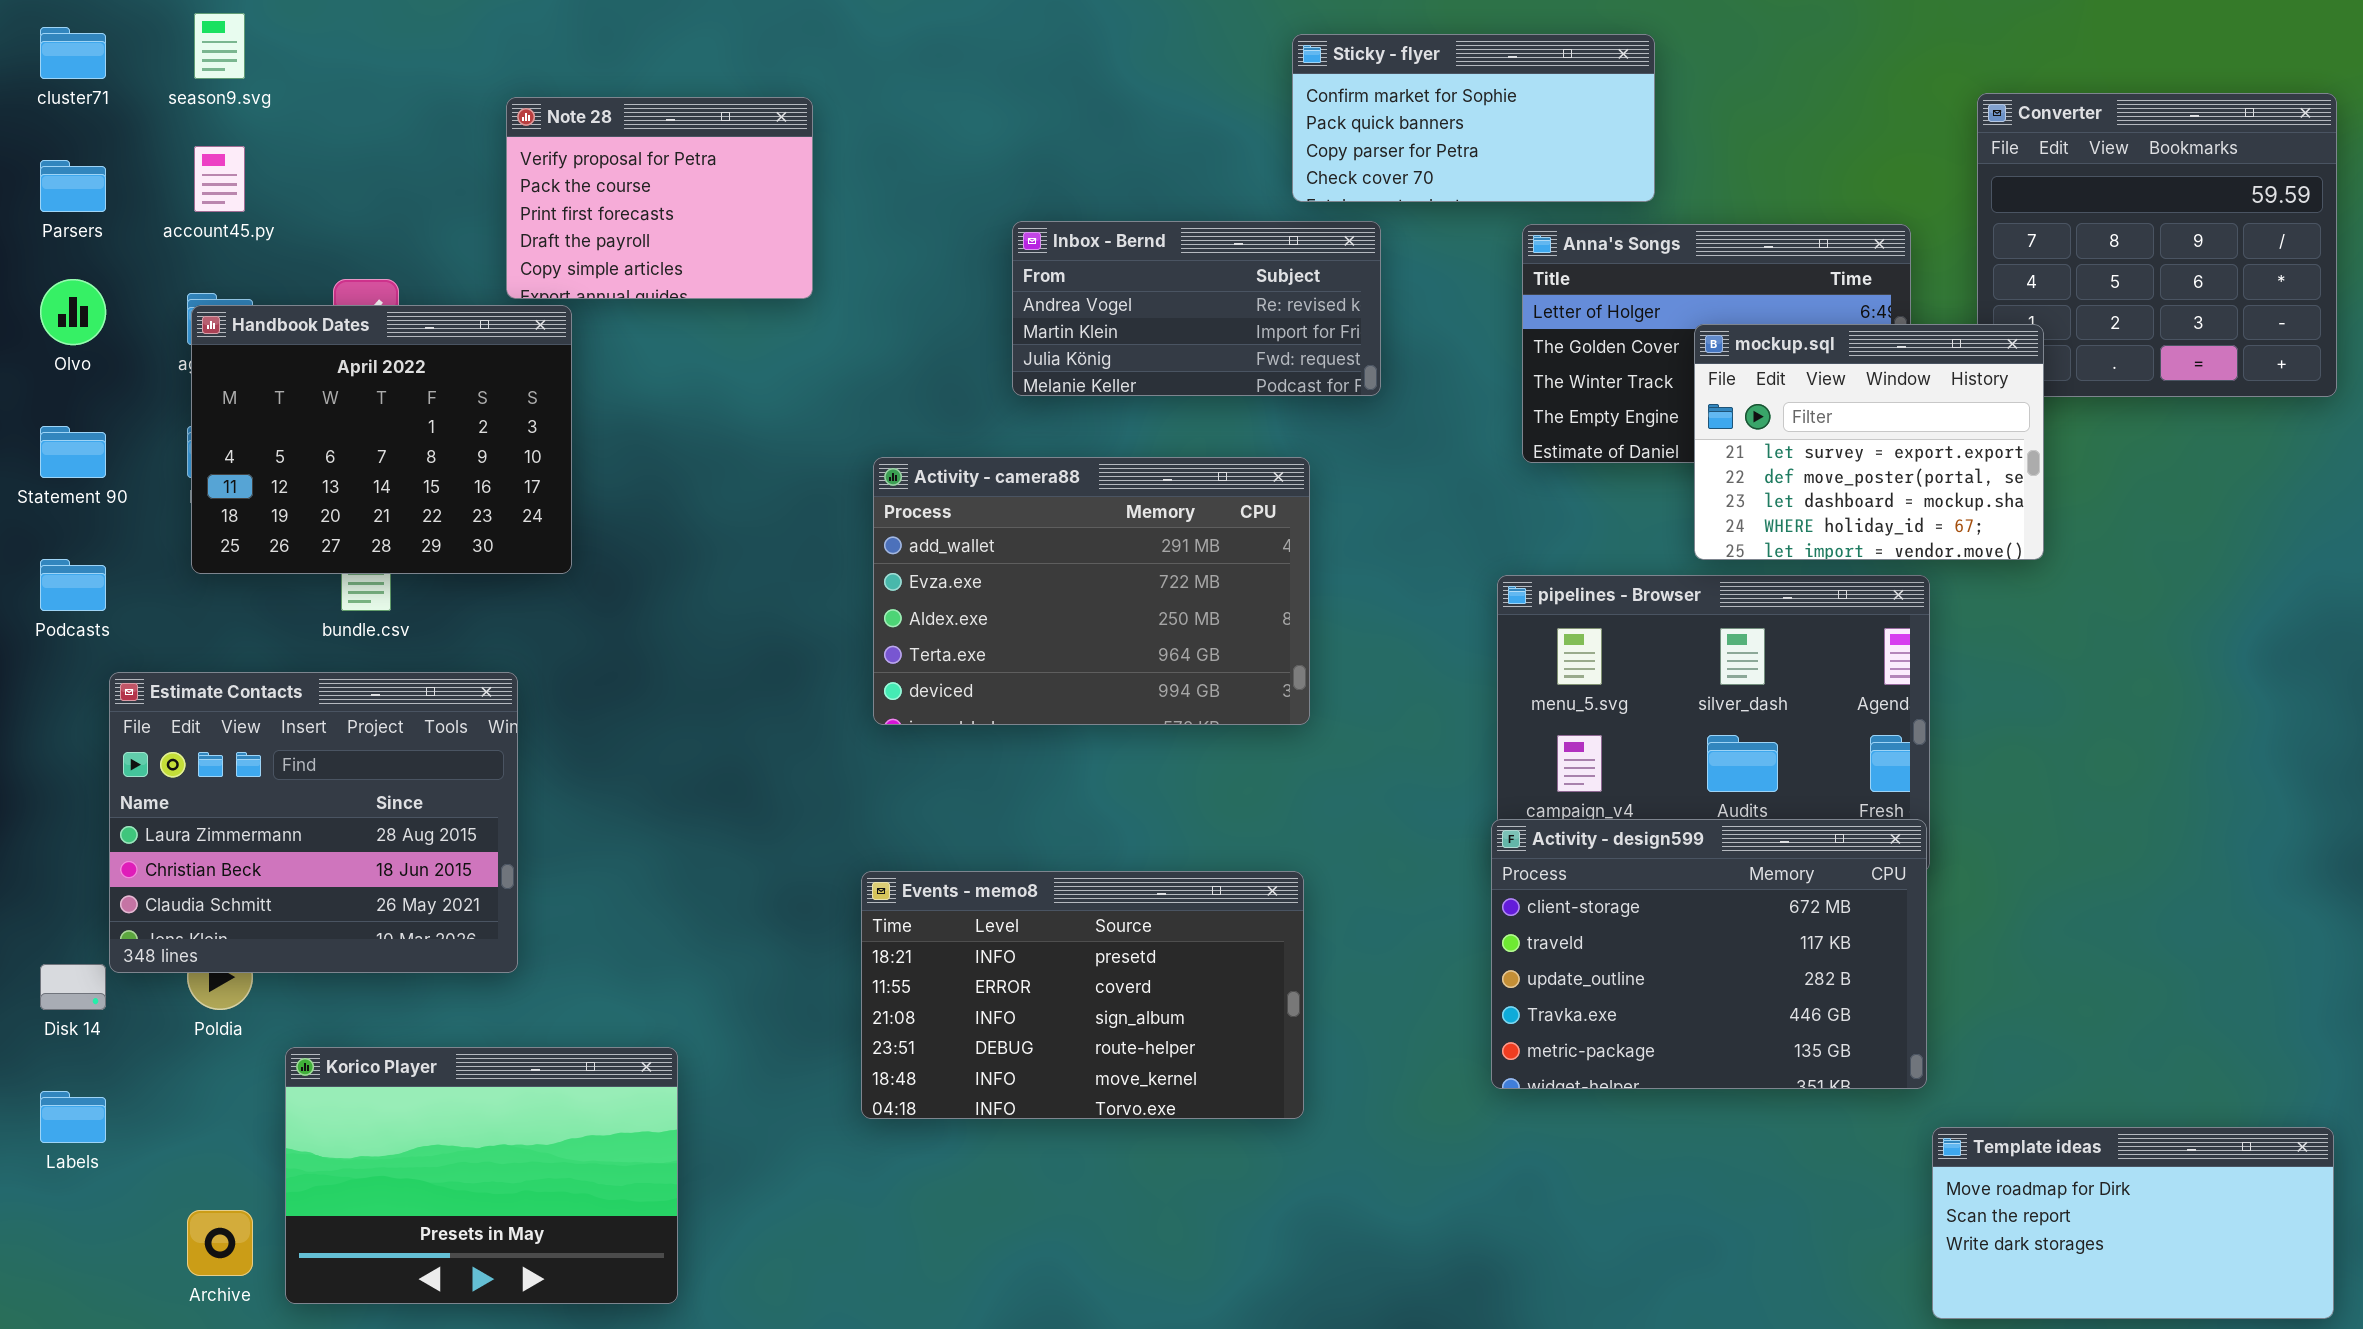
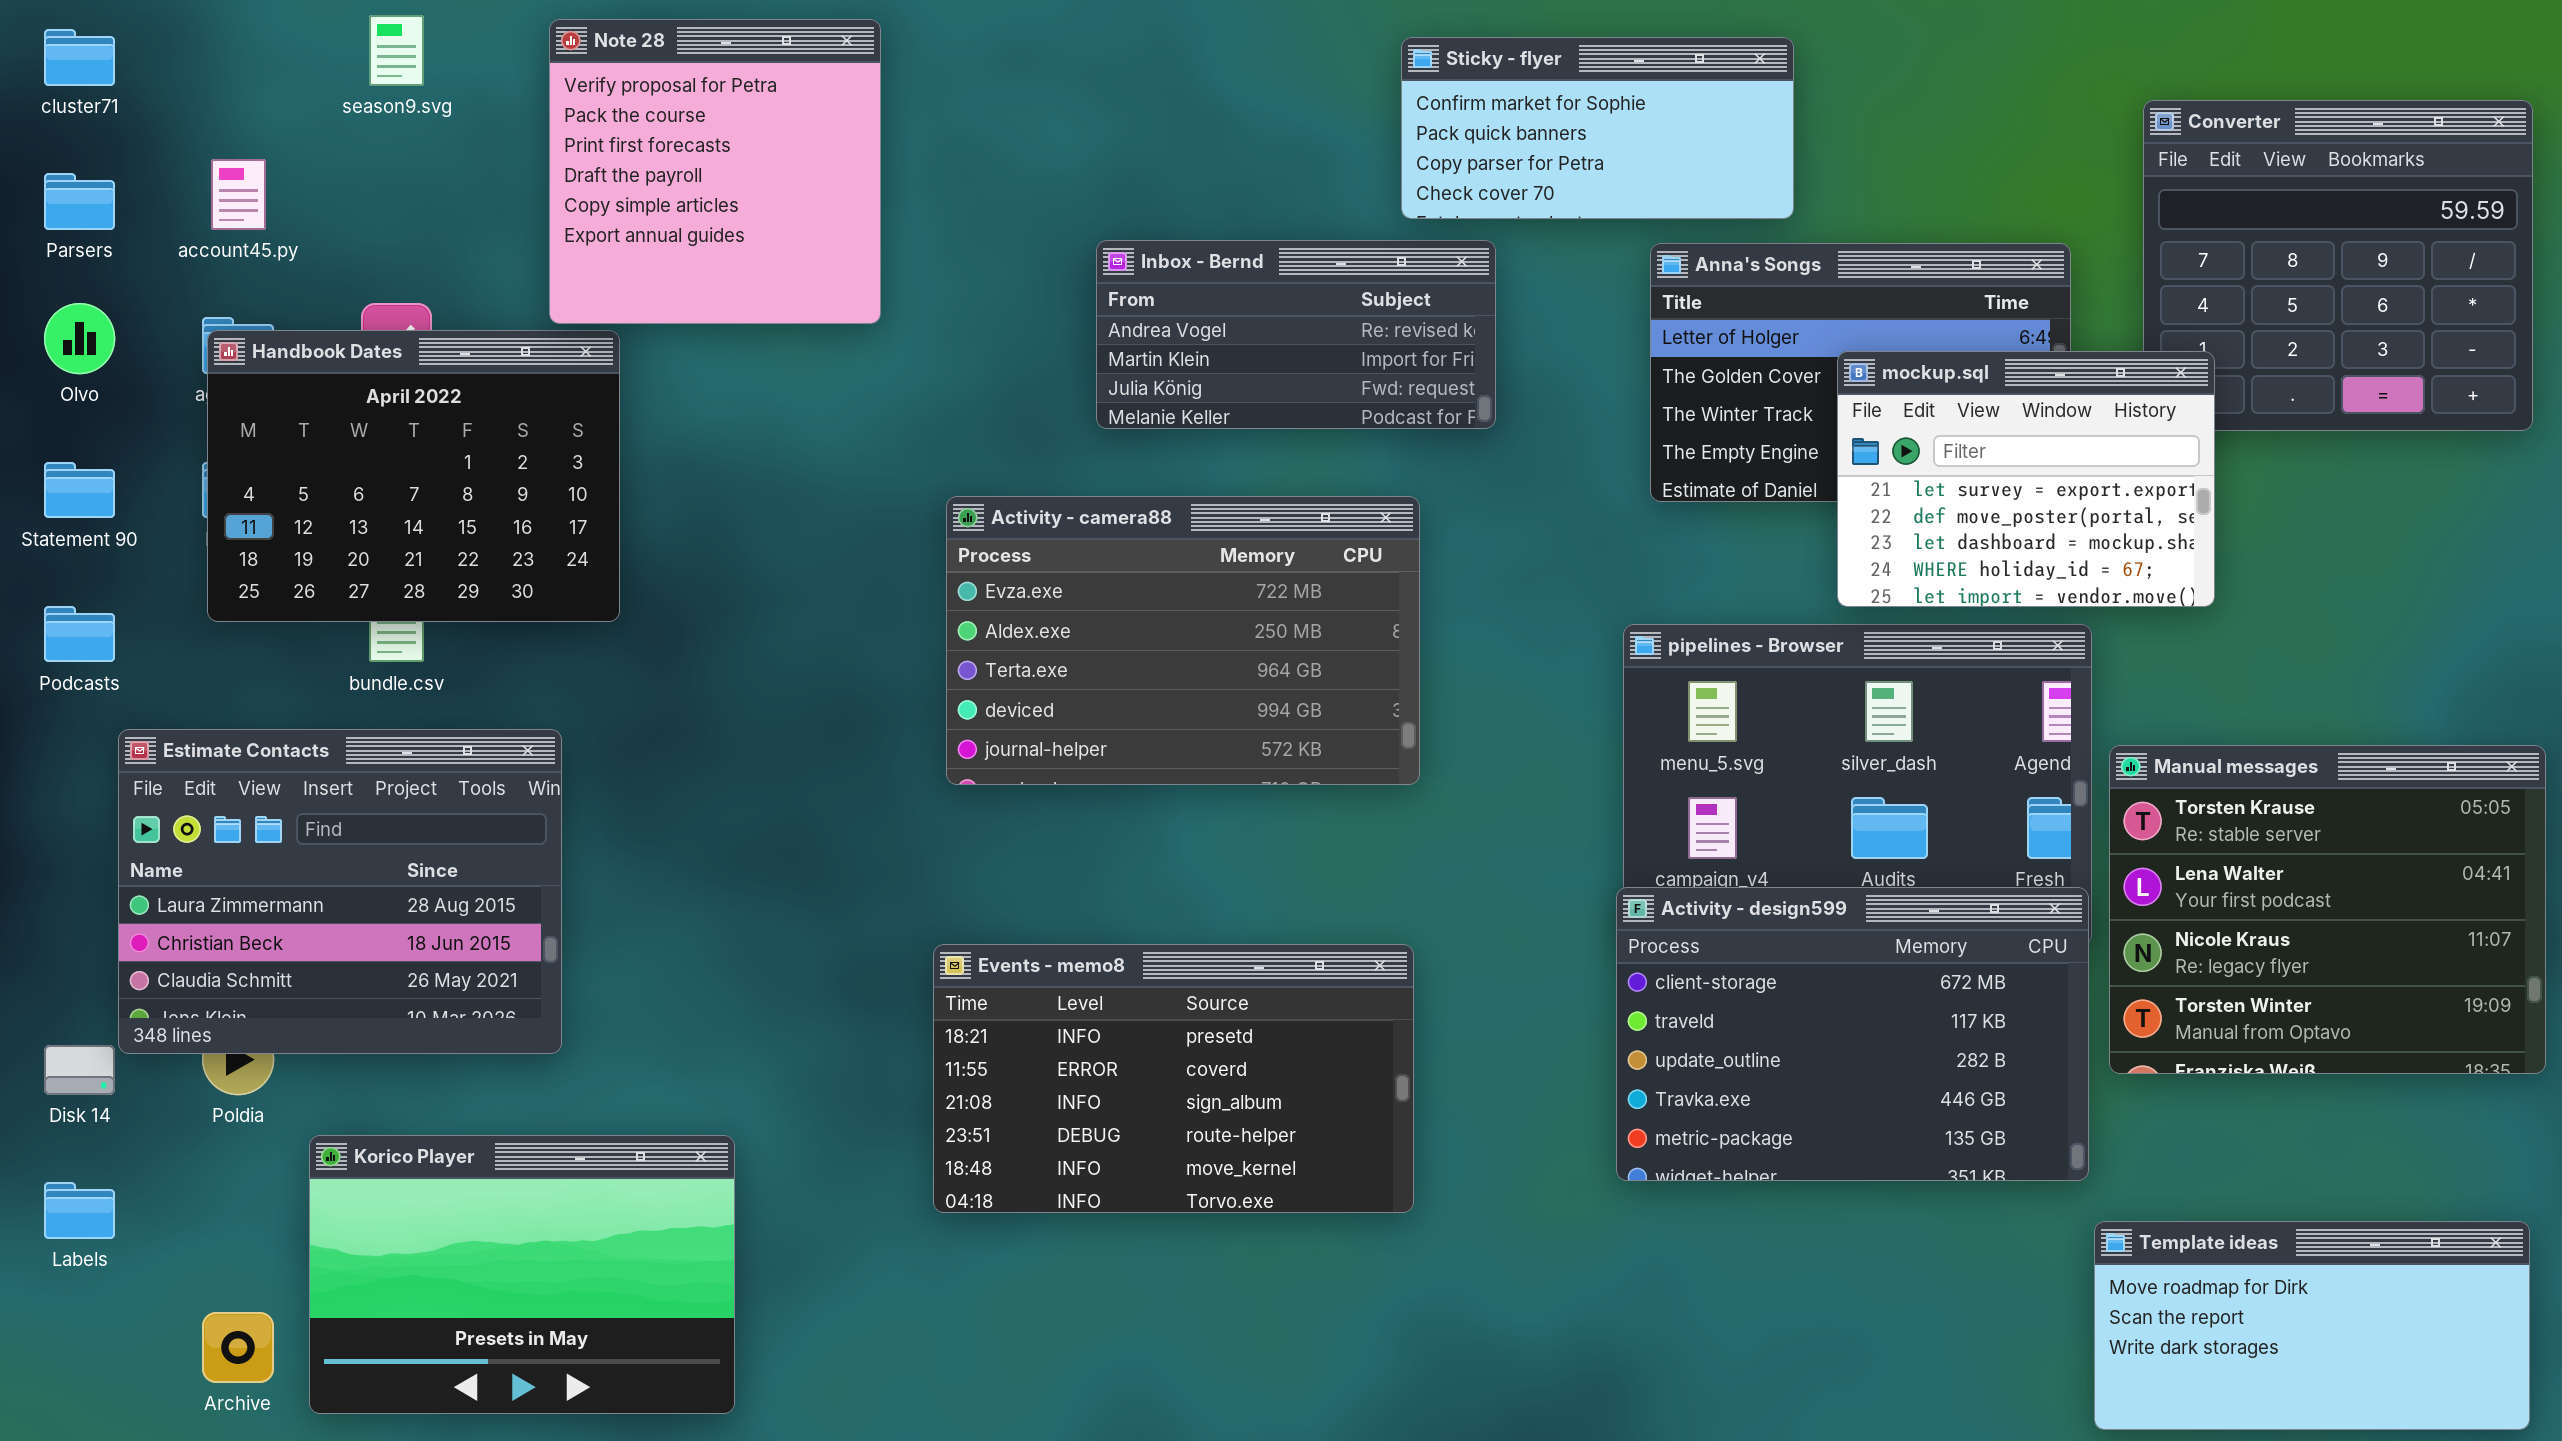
season9.svg: [194,13,245,79] -> [369,15,424,86], moved
Note 28: [506,97,813,299] -> [549,19,881,324], resized
Activity - camera88: [873,457,1310,725] -> [946,496,1420,785], scrolled down 1 row
Manual messages: none -> [2109,745,2546,1074], opened

